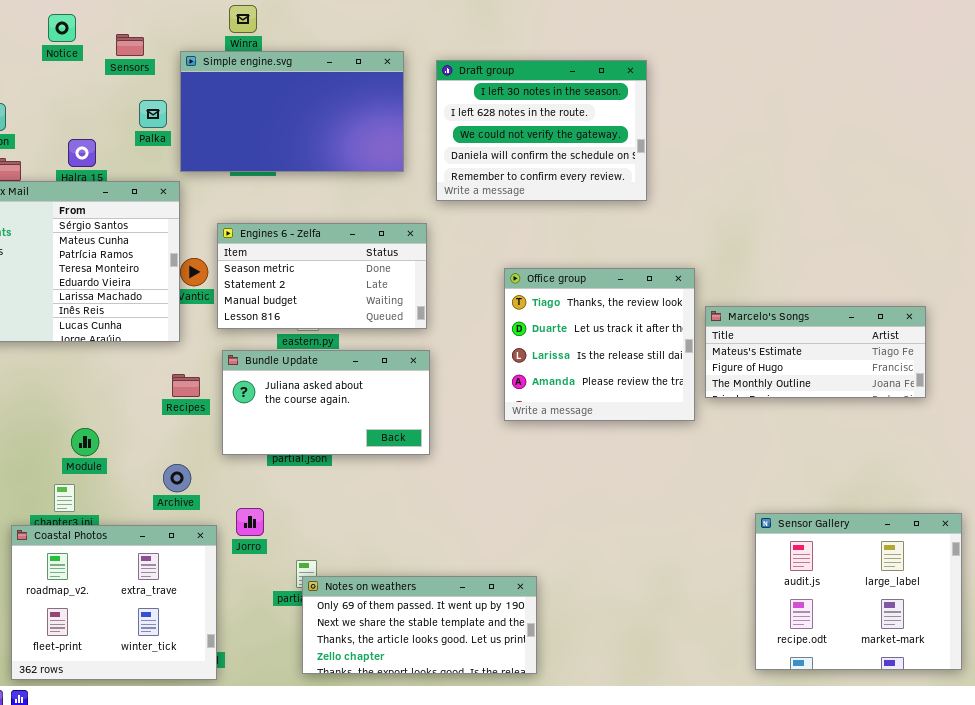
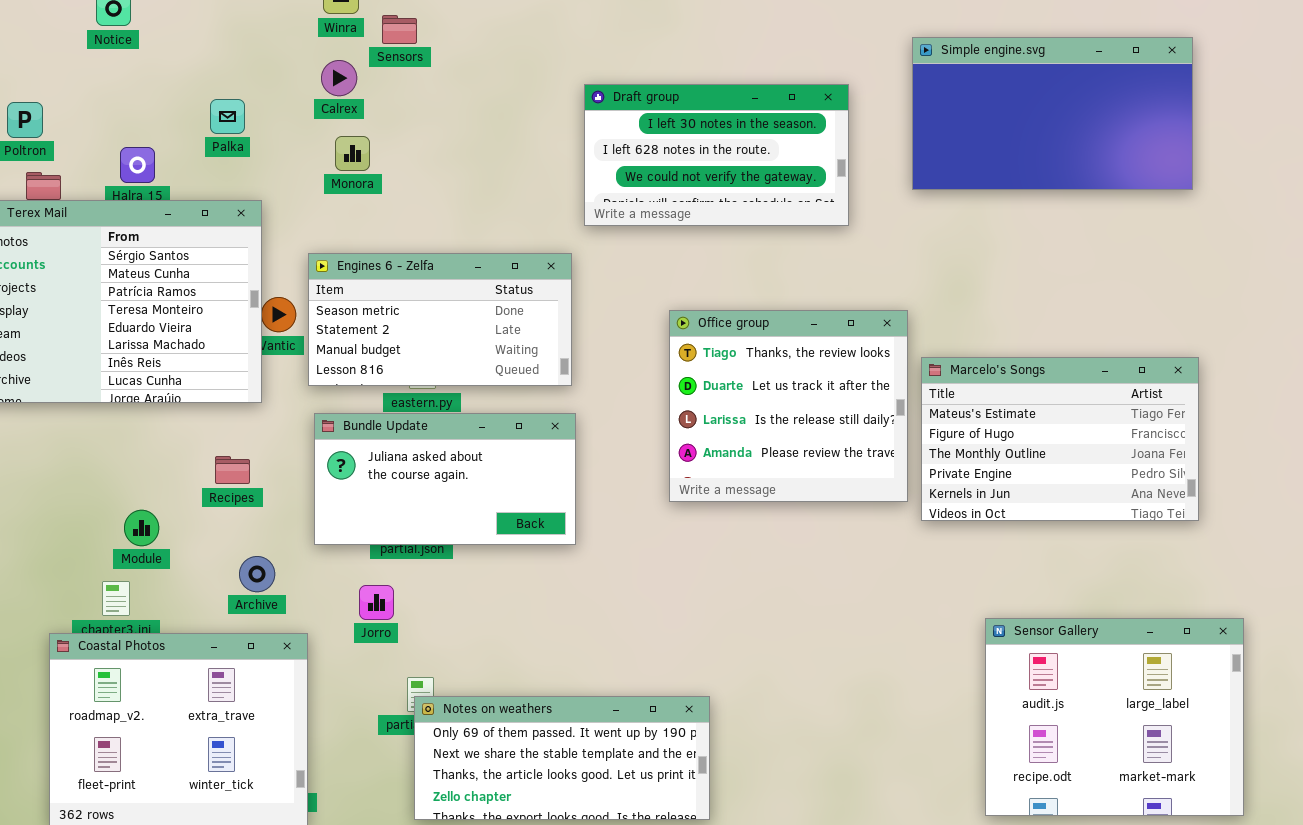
Sensors: [116,34,144,56] -> [382,15,417,44], moved
Simple engine.svg: [180,51,404,172] -> [912,37,1193,190], moved
Draft group: [436,60,647,201] -> [584,84,849,226], resized
Marcelo's Songs: [705,306,926,398] -> [921,357,1199,521], resized
Recipes: [172,374,200,397] -> [215,456,250,484], moved
Jorro: [236,508,264,536] -> [359,585,394,620], moved

